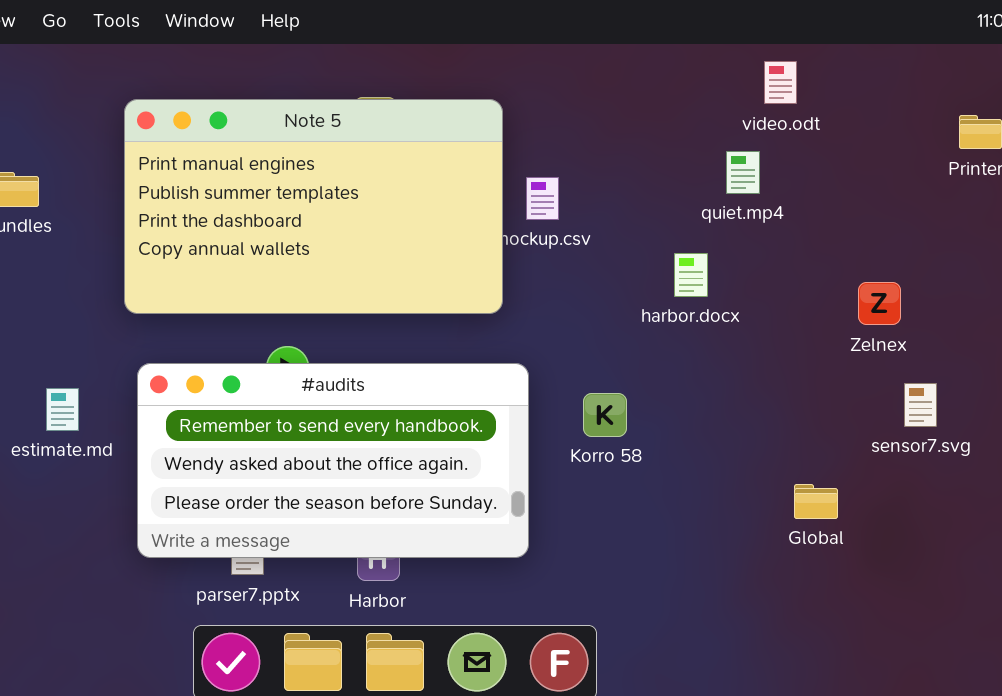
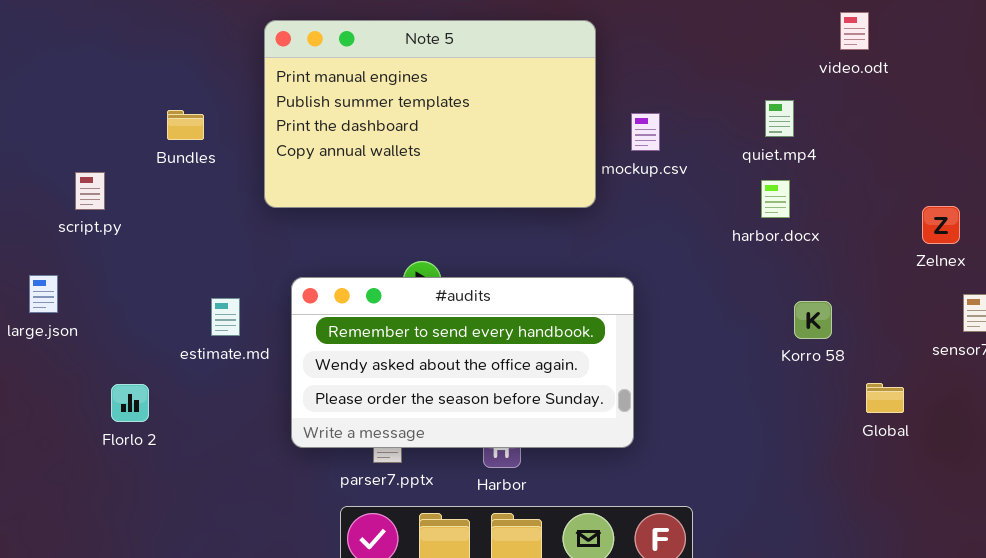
Note 5: [124,99,503,314] -> [264,20,596,208], moved
quiet.mp4: [726,151,760,194] -> [765,100,794,137], moved
Korro 58: [583,393,627,437] -> [794,301,832,339], moved

